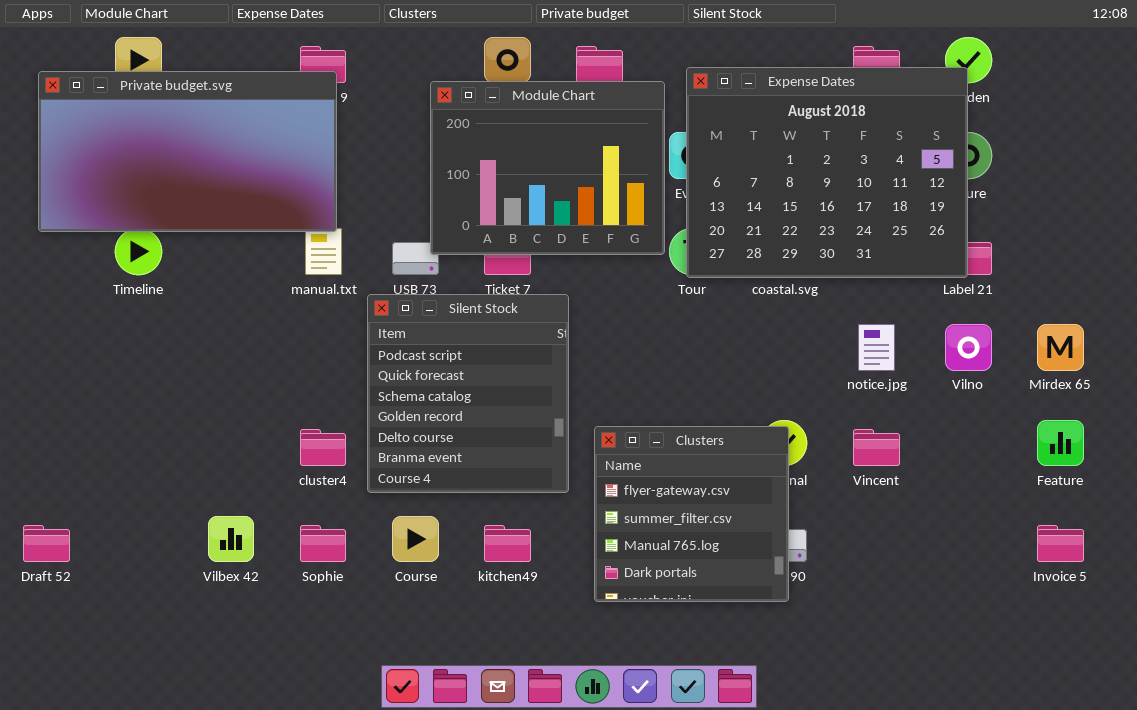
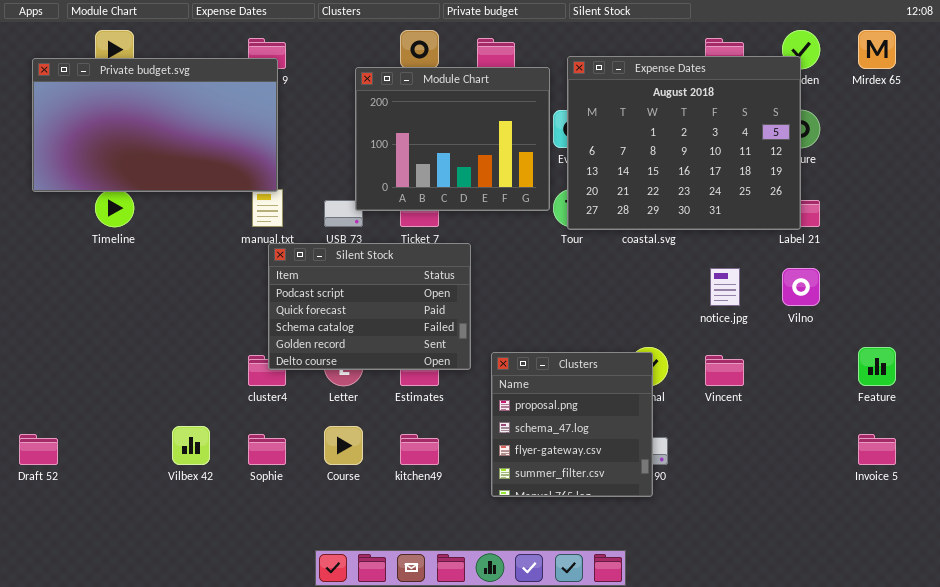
Silent Stock: [367,294,569,493] -> [268,243,471,370], resized
Mirdex 65: [1037,324,1084,371] -> [858,30,896,69], moved
Clusters: [594,426,789,602] -> [491,352,653,497], scrolled up 2 rows

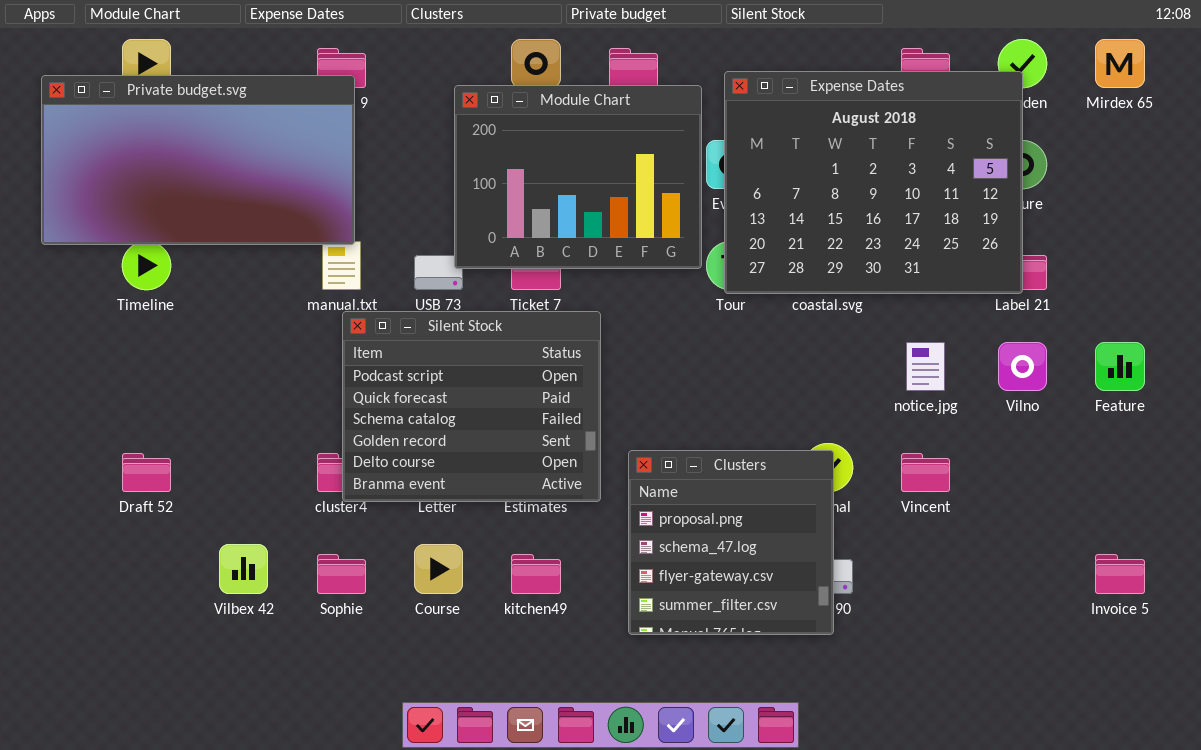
Silent Stock: [268,243,471,370] -> [342,311,601,502], resized
Feature: [858,347,896,386] -> [1095,342,1145,391], moved
Draft 52: [19,434,58,465] -> [122,453,171,492], moved

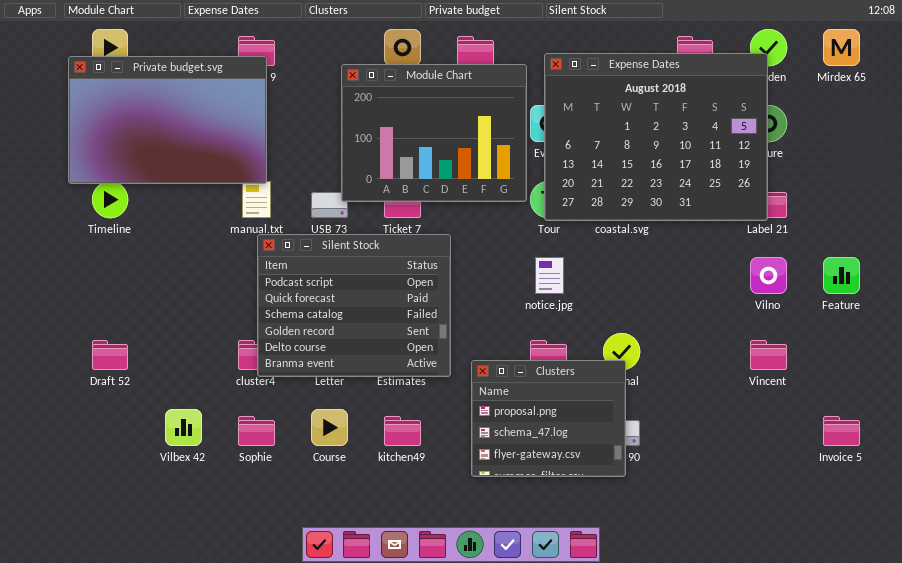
Private budget.svg: [41,75,355,245] -> [68,56,267,184], resized
notice.jpg: [906,342,945,391] -> [535,257,564,294], moved
Clusters: [628,450,834,635] -> [471,360,626,477], resized
Vincent: [901,453,950,492] -> [750,340,787,370], moved

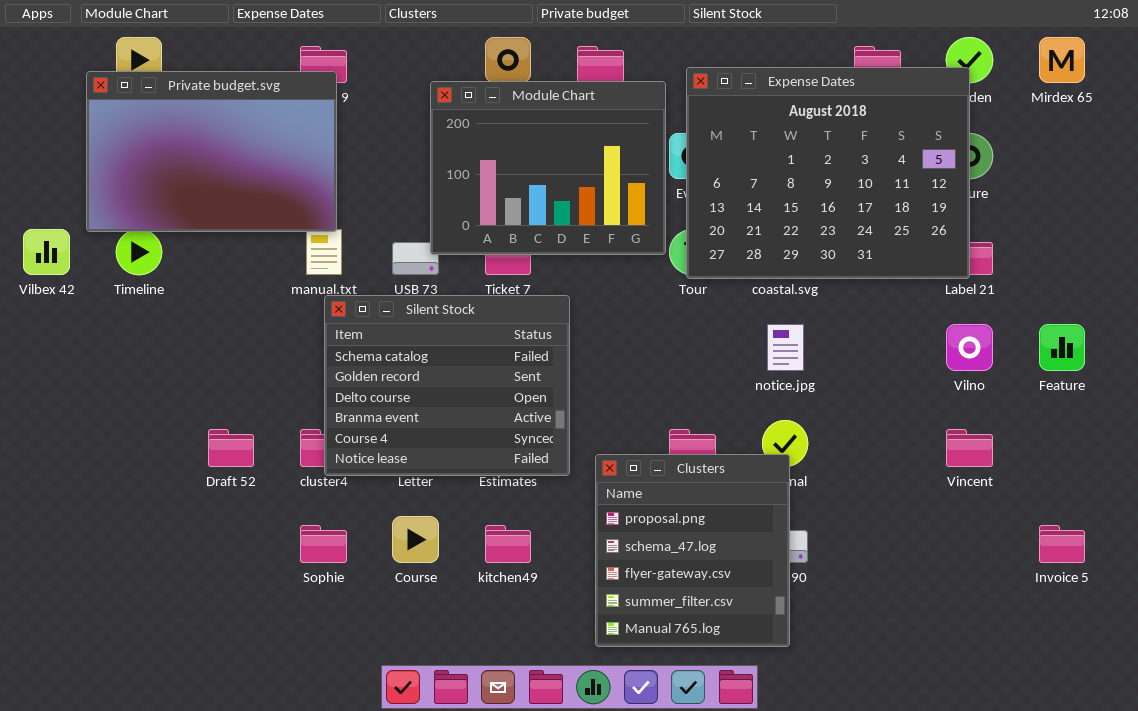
Silent Stock: [257,234,451,377] -> [324,295,570,476], scrolled down 2 rows
notice.jpg: [535,257,564,294] -> [767,324,804,371], moved
Draft 52: [92,340,128,370] -> [208,429,254,467], moved
Clusters: [471,360,626,477] -> [595,454,790,647], resized
Vilbex 42: [165,409,202,446] -> [23,229,70,275], moved

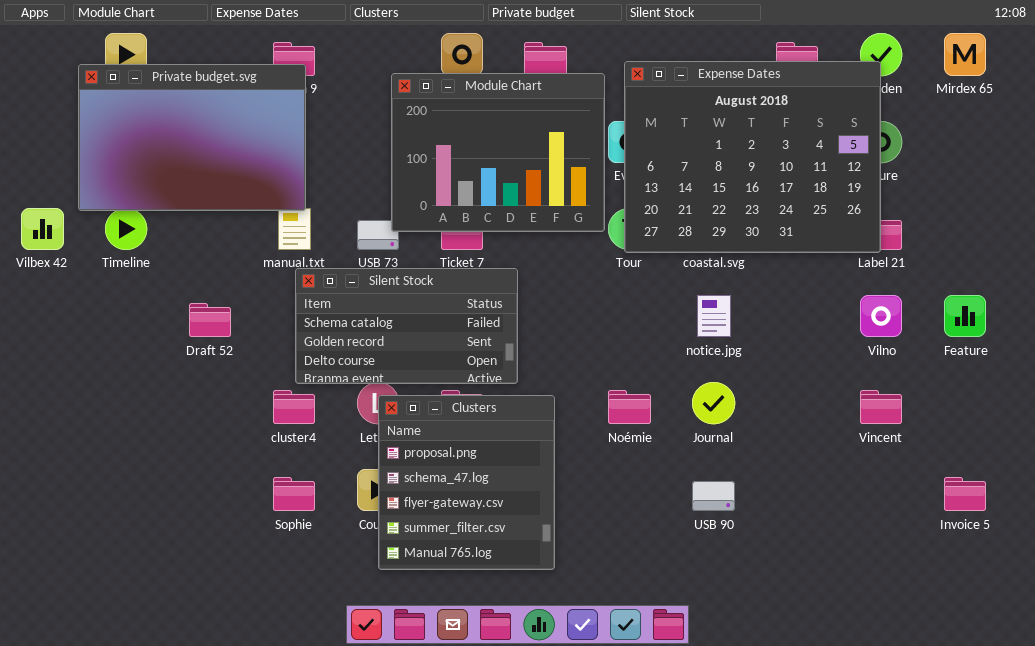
Silent Stock: [324,295,570,476] -> [295,268,518,384], resized
Draft 52: [208,429,254,467] -> [189,303,231,337], moved
Clusters: [595,454,790,647] -> [378,395,555,570], moved

